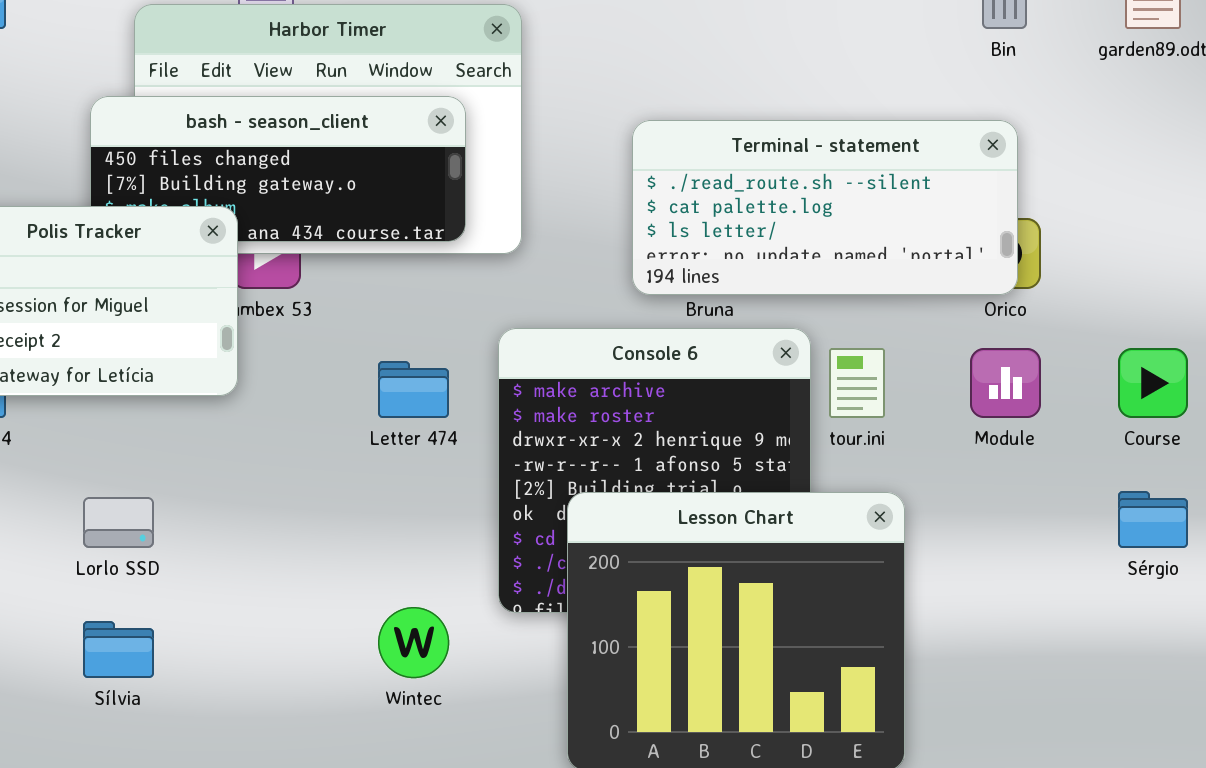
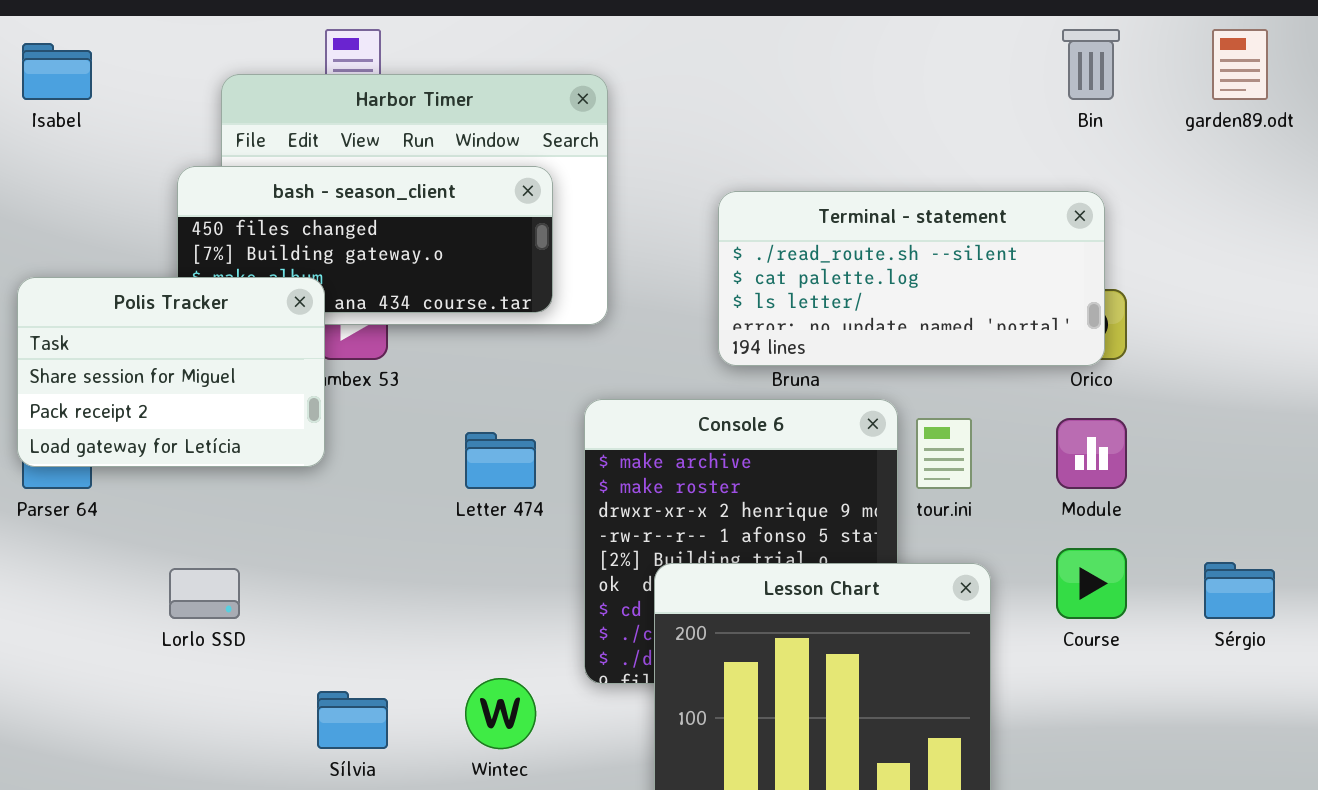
Course: [1118,348,1188,418] -> [1056,548,1127,619], moved
Sílvia: [83,621,154,678] -> [317,691,388,749], moved

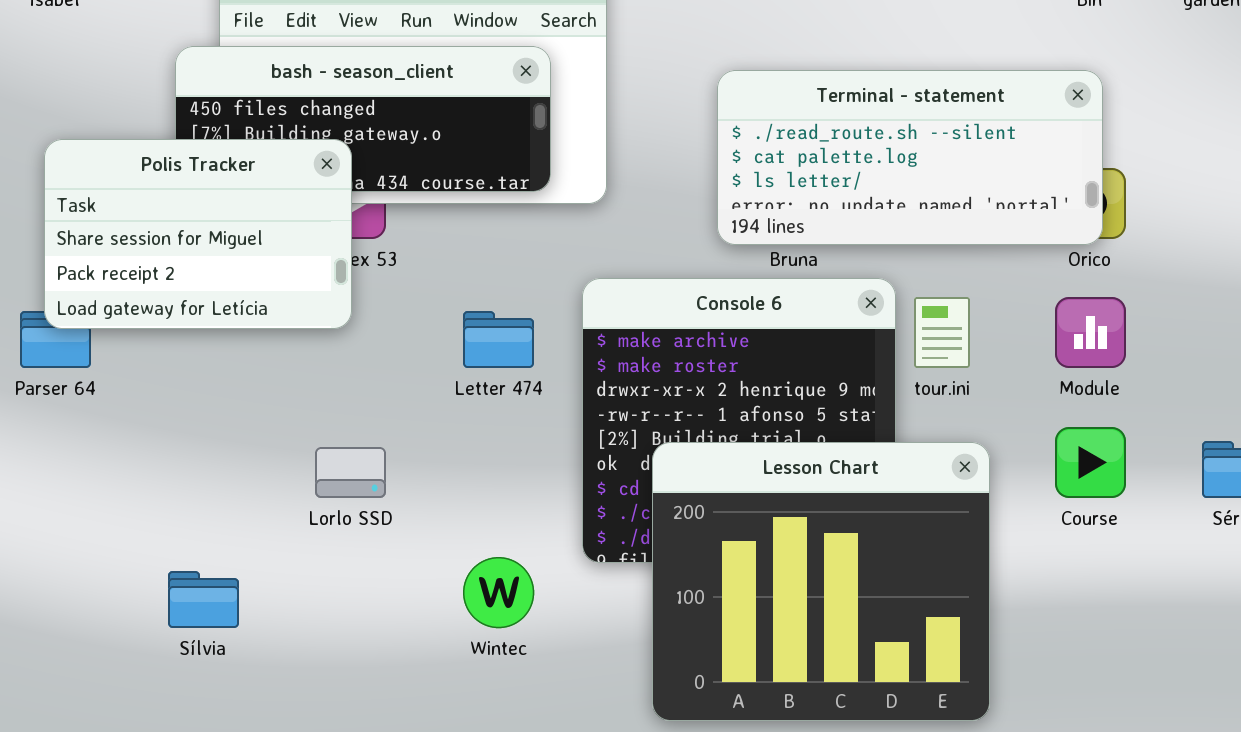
Polis Tracker: [17,277,325,467] -> [44,139,352,329], moved
Lorlo SSD: [169,568,240,619] -> [315,447,386,498], moved
Sílvia: [317,691,388,749] -> [168,571,239,628], moved

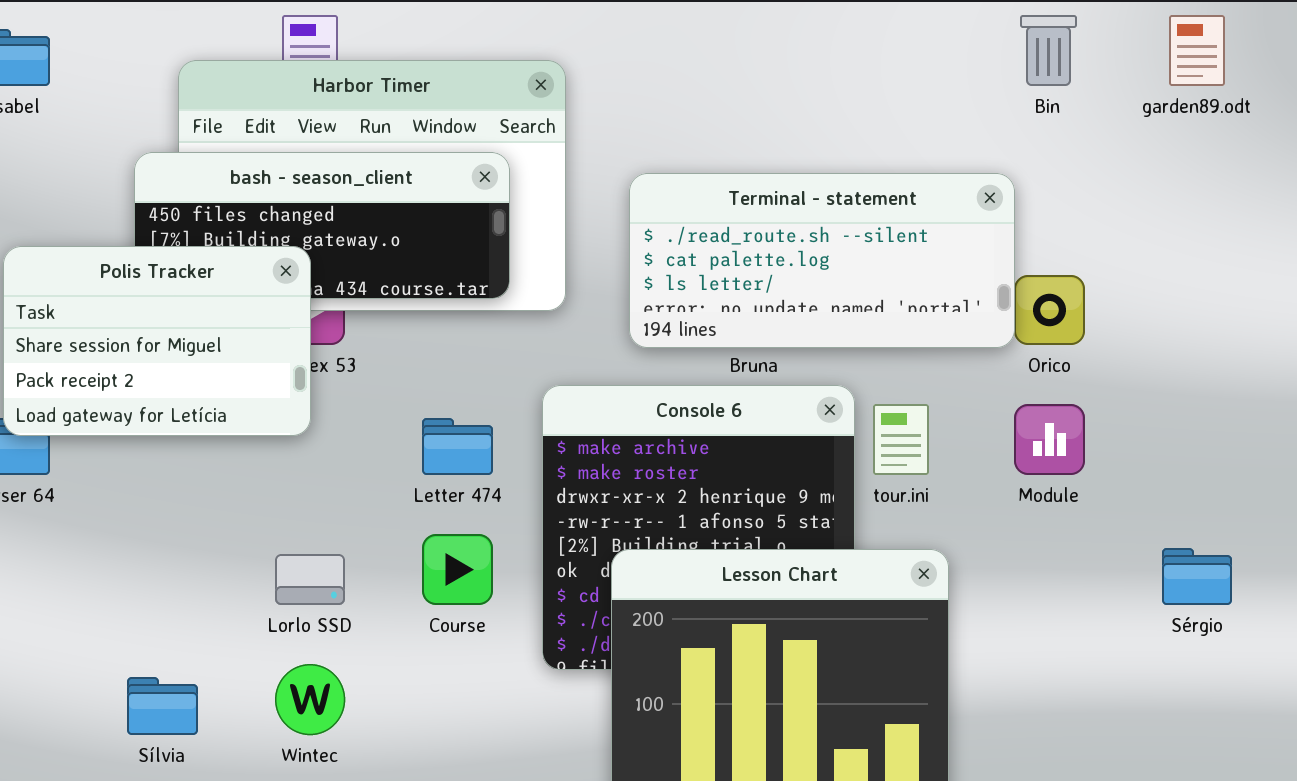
Terminal - statement: [717,70,1103,245] -> [629,173,1015,348], moved
Course: [1055,427,1126,498] -> [422,534,493,605], moved
Wintec: [463,557,534,628] -> [275,664,345,735], moved

